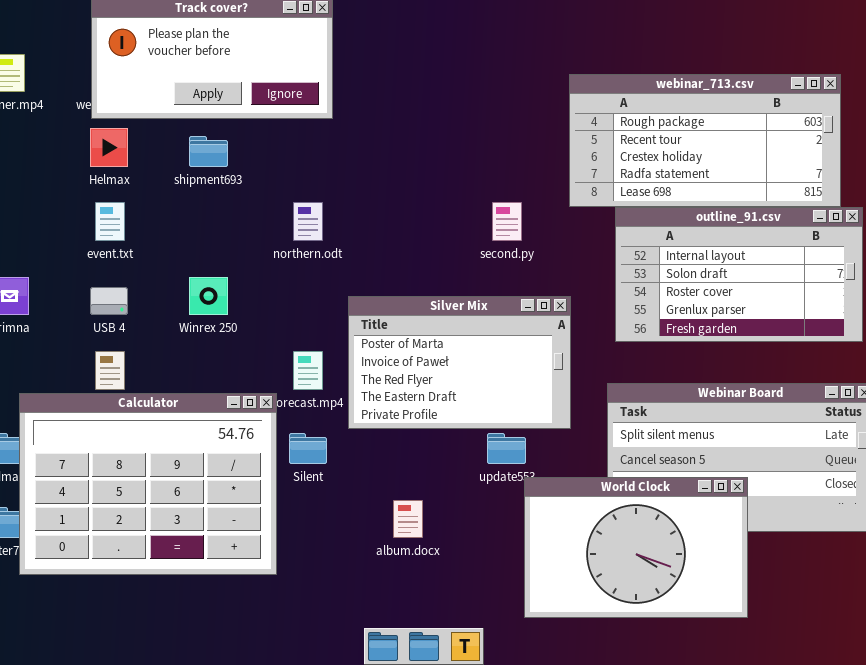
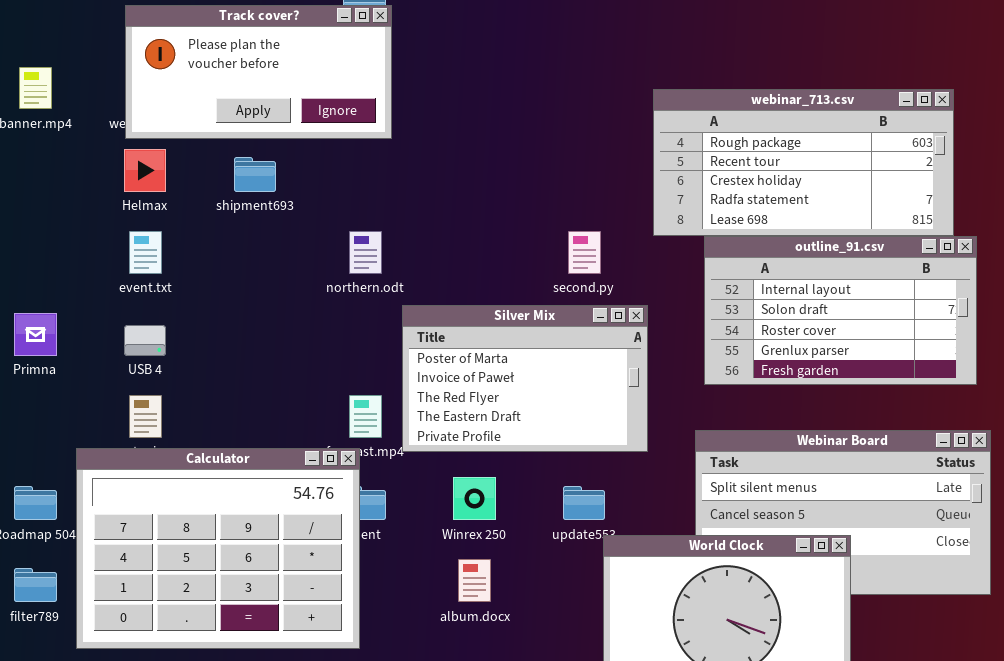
Winrex 250: [189,277,228,315] -> [453,477,496,520], moved
Silver Mix: [348,296,571,429] -> [402,305,648,452], moved
Calculator: [19,393,277,575] -> [76,448,360,649], moved

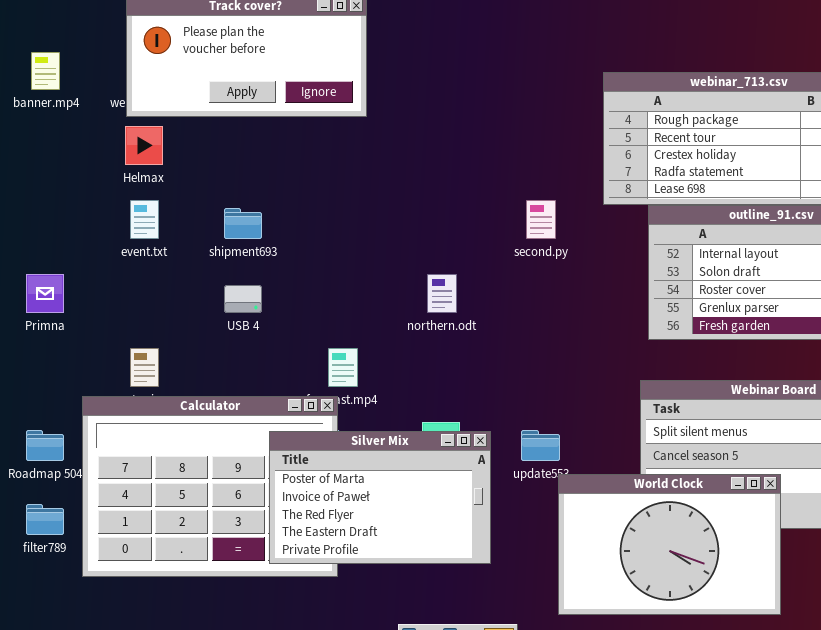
shipment693: [234,157,276,192] -> [224,208,262,239], moved
northern.odt: [349,231,382,274] -> [427,274,457,313], moved
Silver Mix: [402,305,648,452] -> [269,431,491,564], moved
USB 4: [124,325,166,356] -> [224,285,262,313], moved

